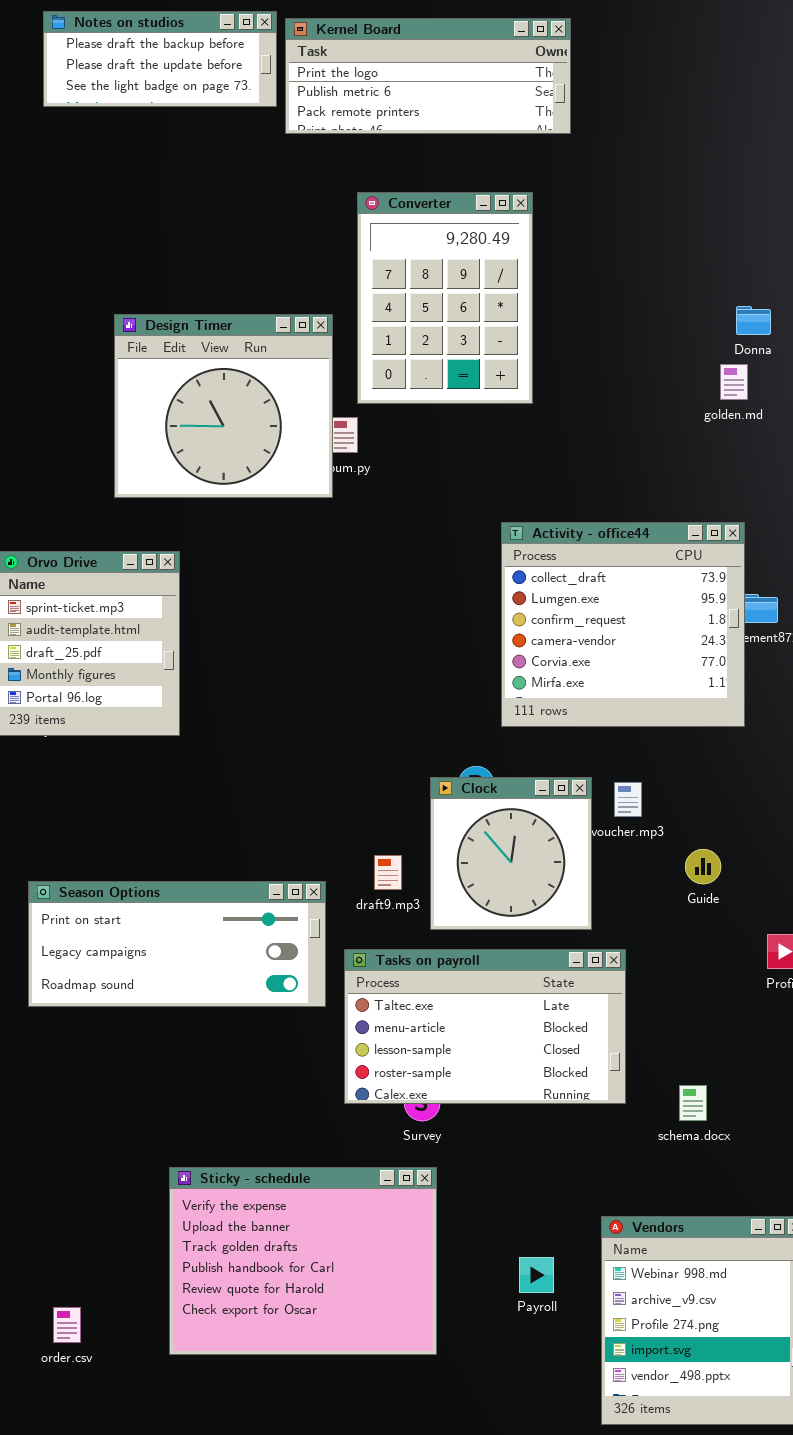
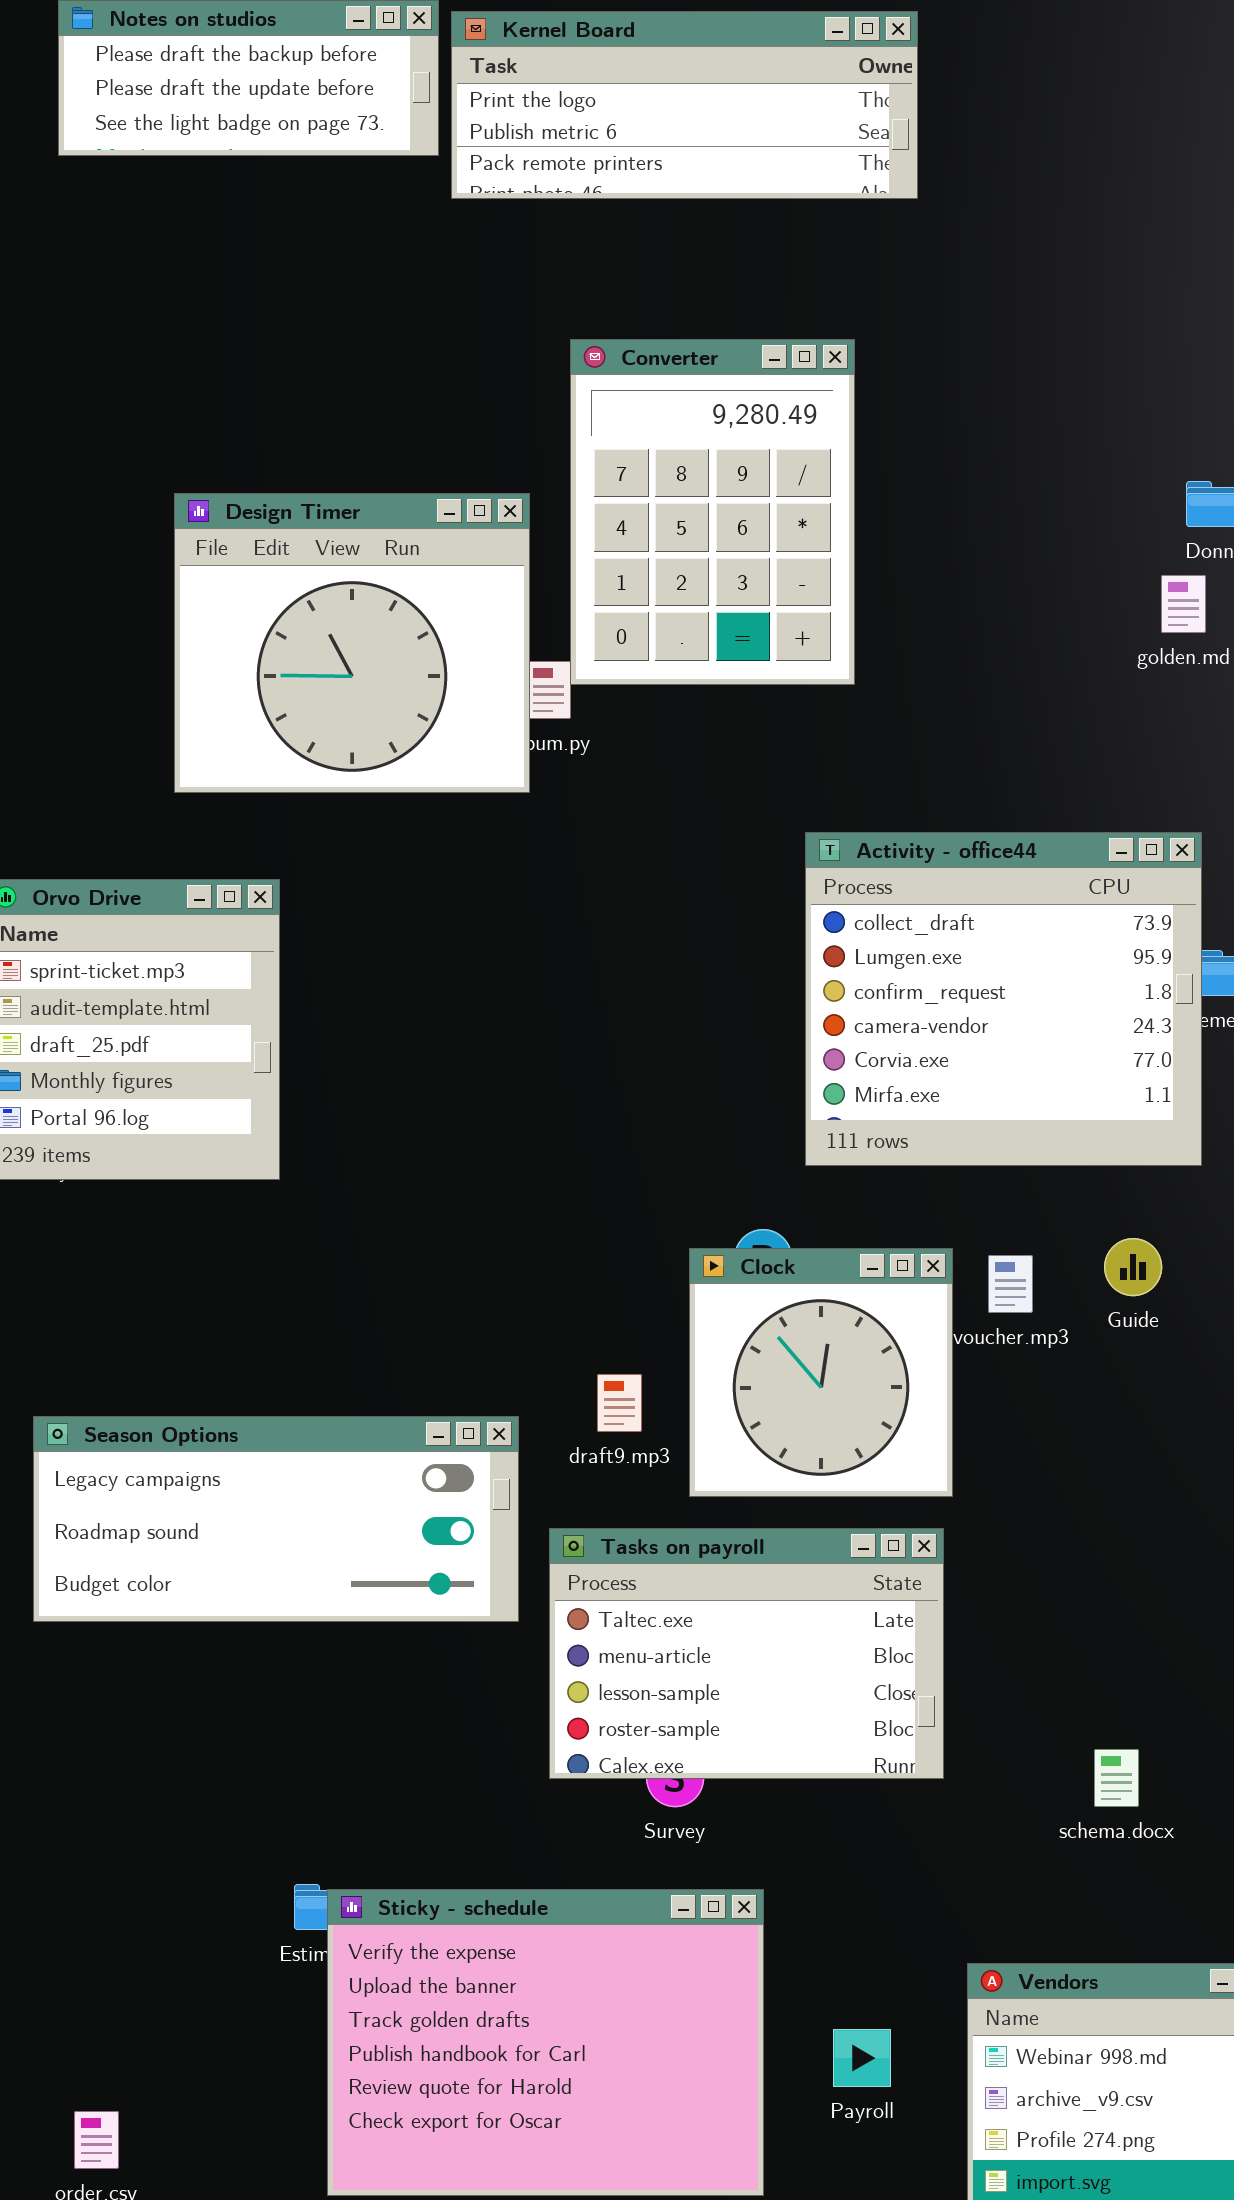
Converter: [357,192,533,404] -> [570,339,855,685], moved
Guide: [685,849,721,884] -> [1104,1238,1162,1296], moved
Season Options: [28,881,326,1007] -> [33,1416,519,1622], scrolled down 1 row
Tasks on payroll: [344,949,626,1104] -> [549,1528,944,1779], resized
Sticky - schedule: [169,1167,437,1355] -> [327,1889,764,2196], moved

